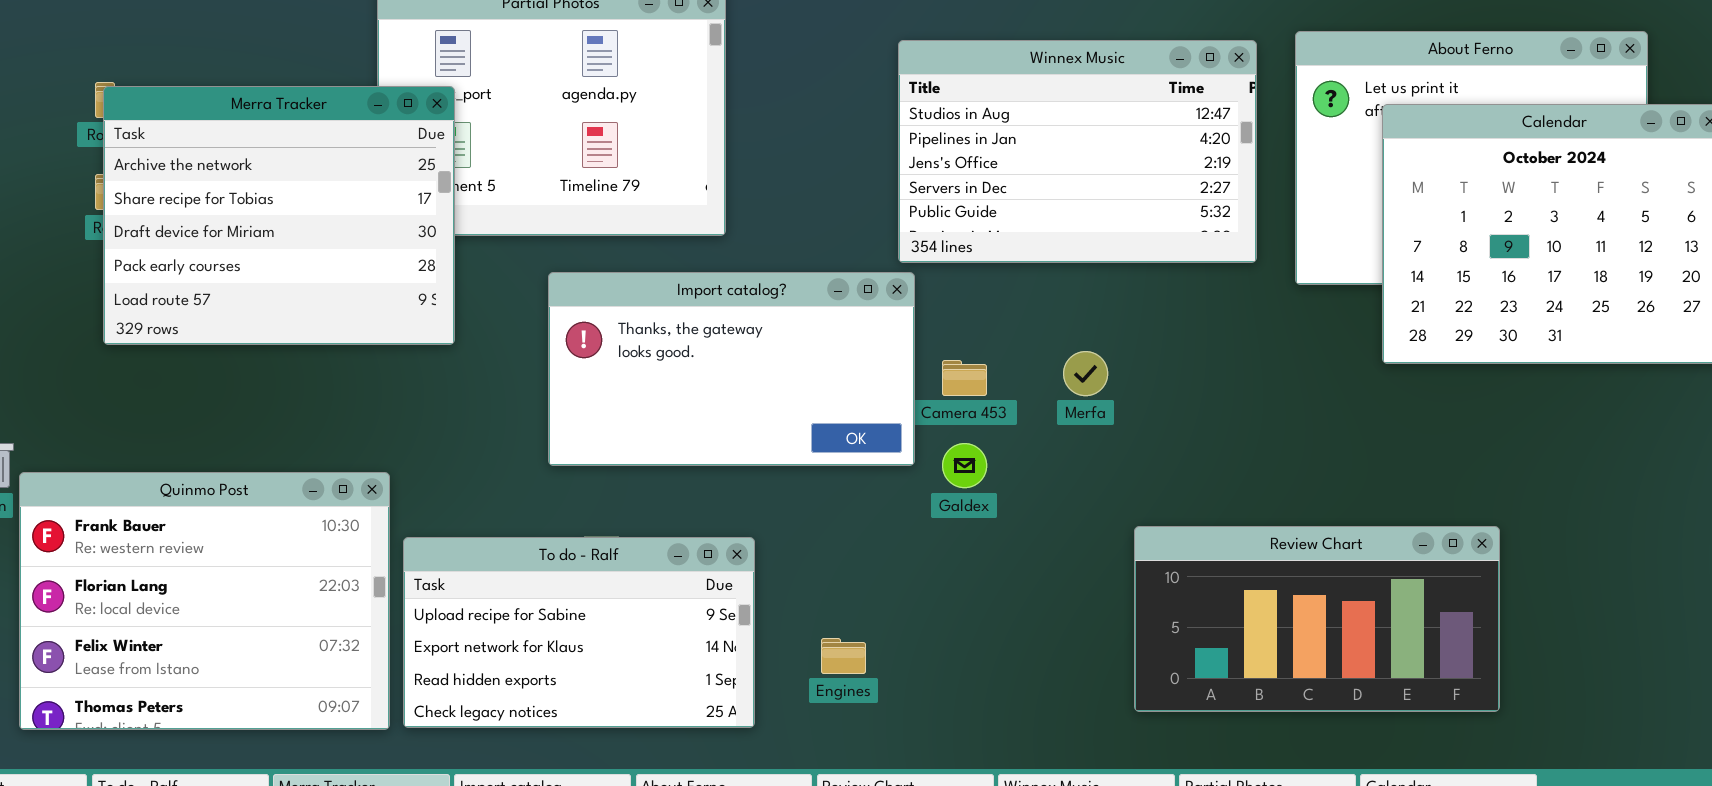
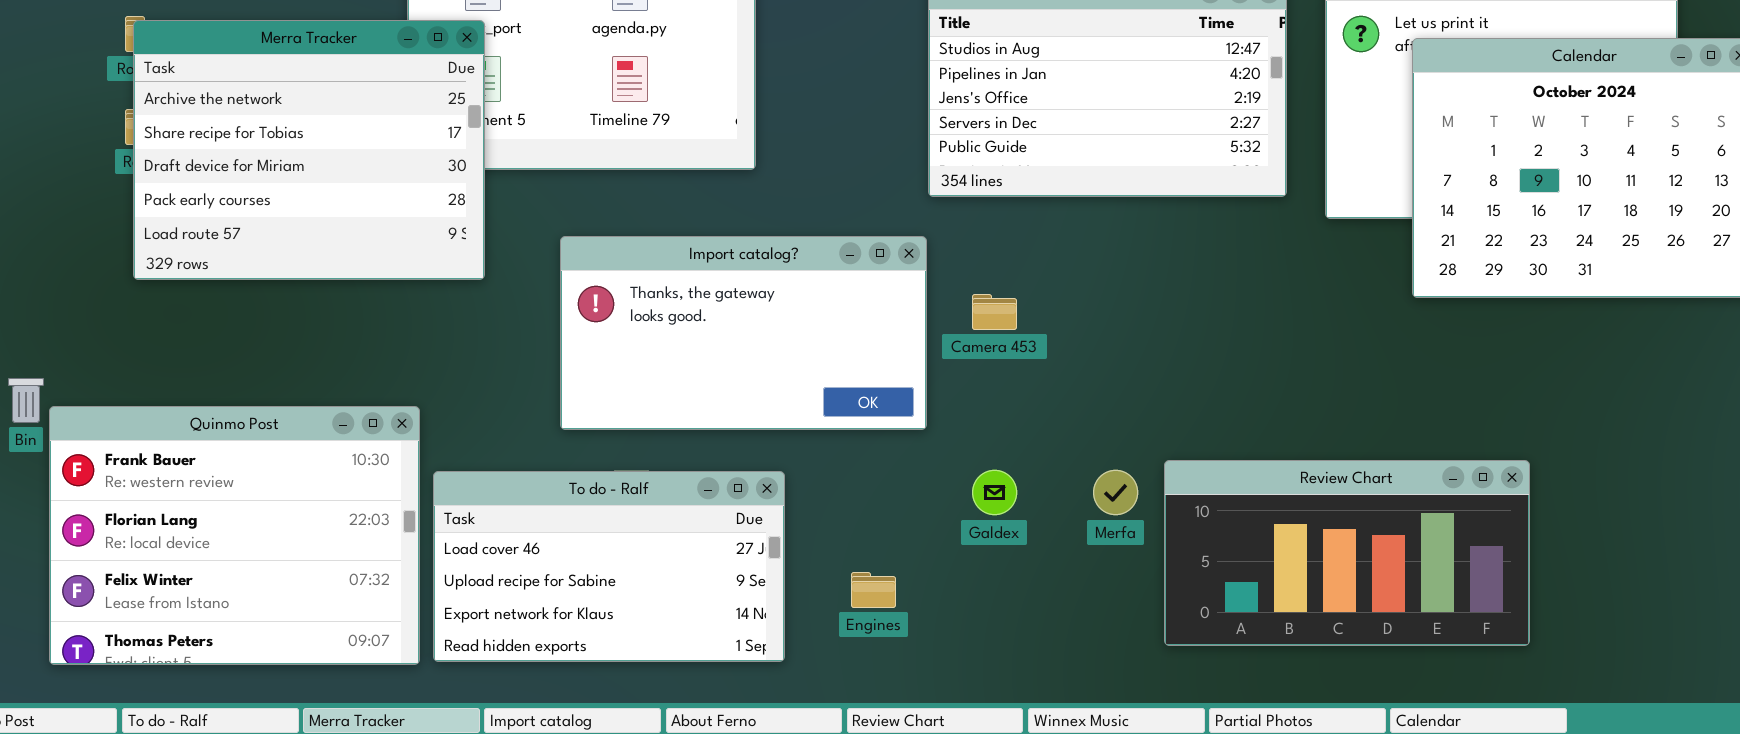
Import catalog?: [548,272,915,466] -> [560,236,927,430], moved
Merfa: [1063,351,1108,396] -> [1093,470,1138,515], moved
Galdex: [942,443,987,488] -> [972,470,1017,515], moved
To do - Ralf: [403,537,755,728] -> [433,471,785,662], scrolled up 1 row

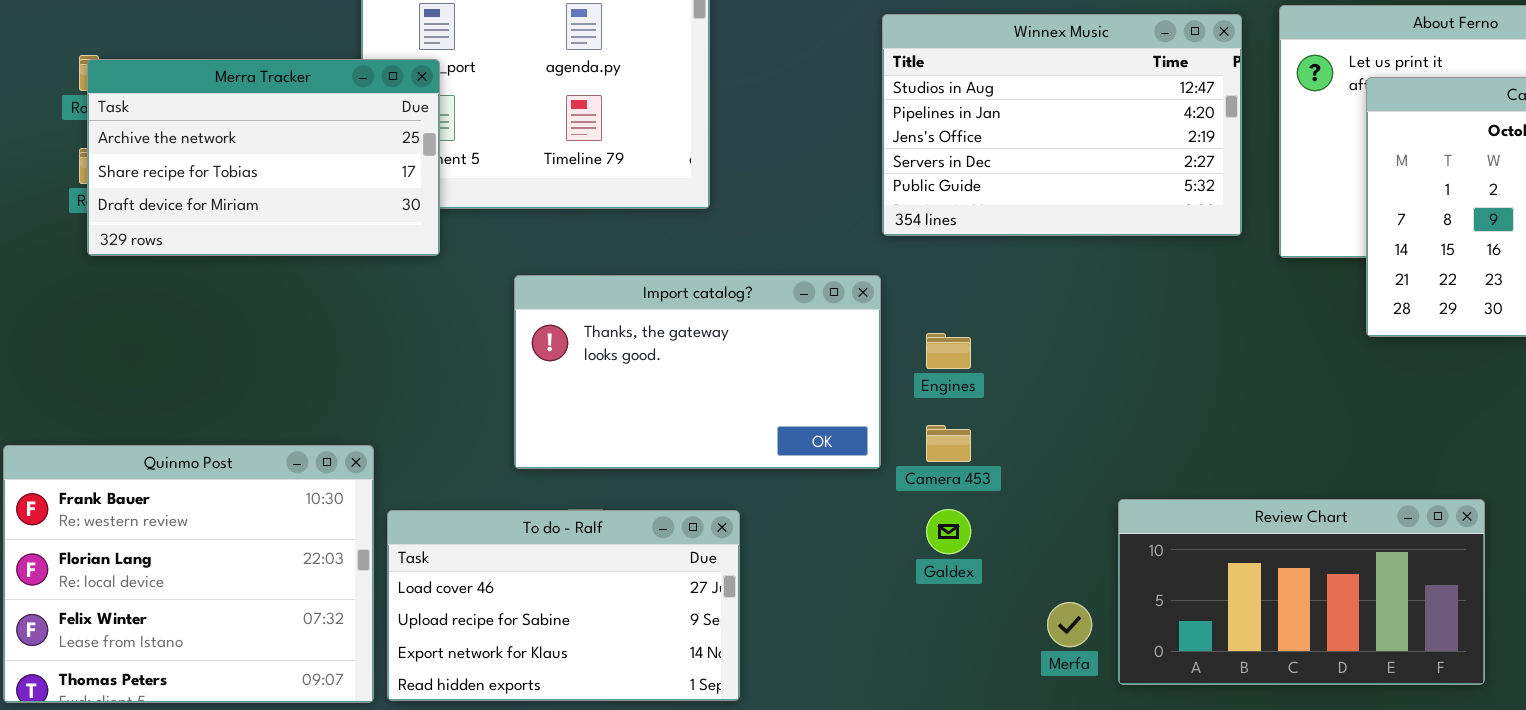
Merra Tracker: [133,20,485,280] -> [87,59,440,256], resized
Camera 453: [972,294,1017,330] -> [926,425,971,462], moved
Merfa: [1093,470,1138,515] -> [1047,602,1092,647], moved
Engines: [851,572,896,608] -> [926,333,971,369], moved

